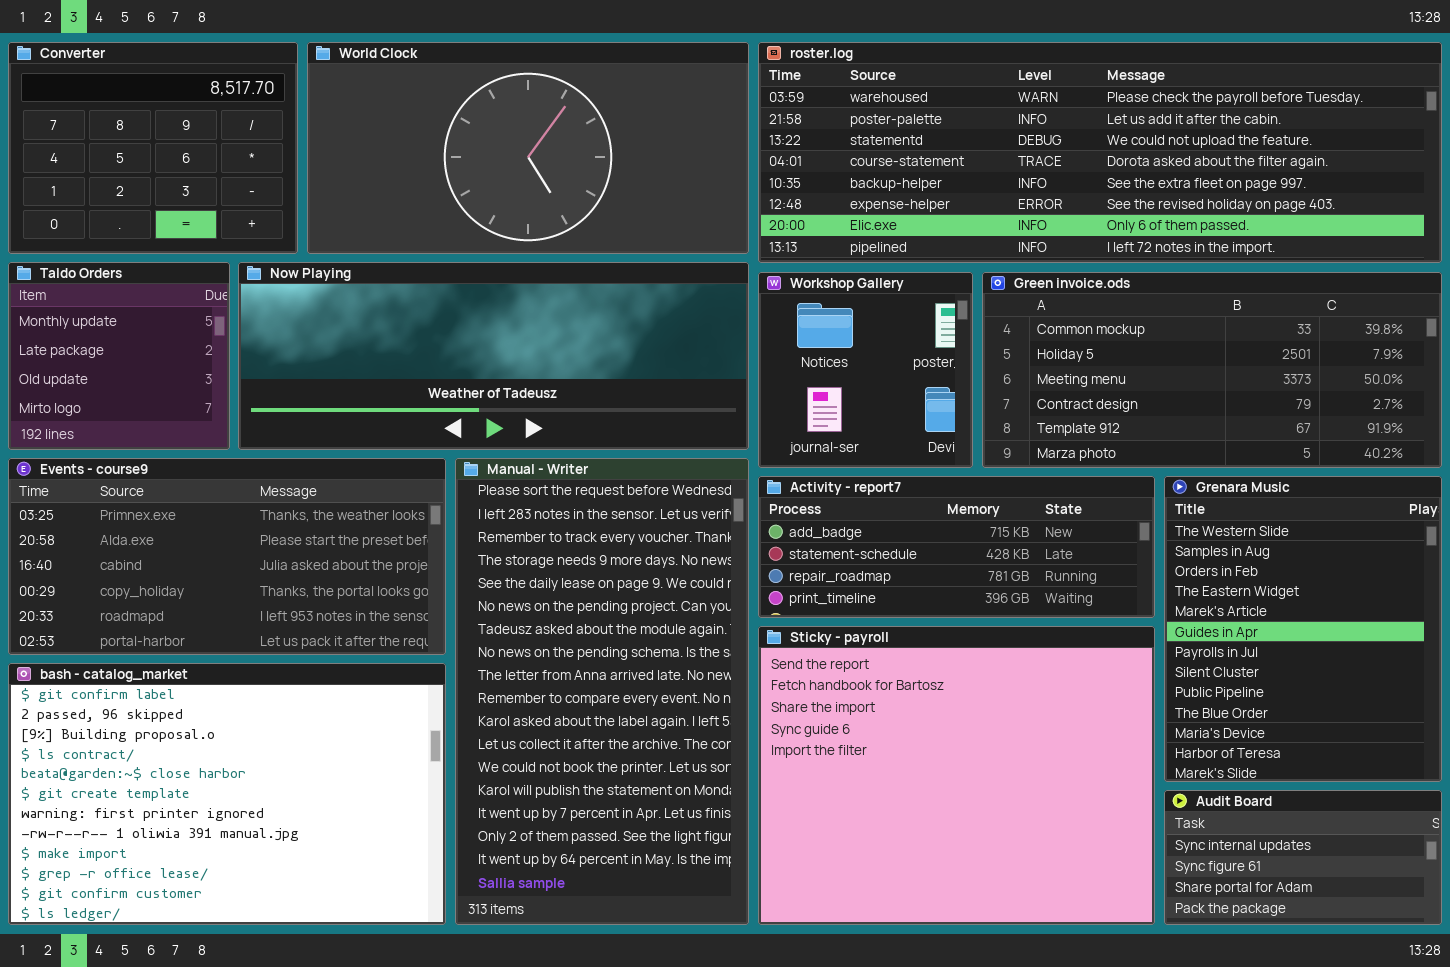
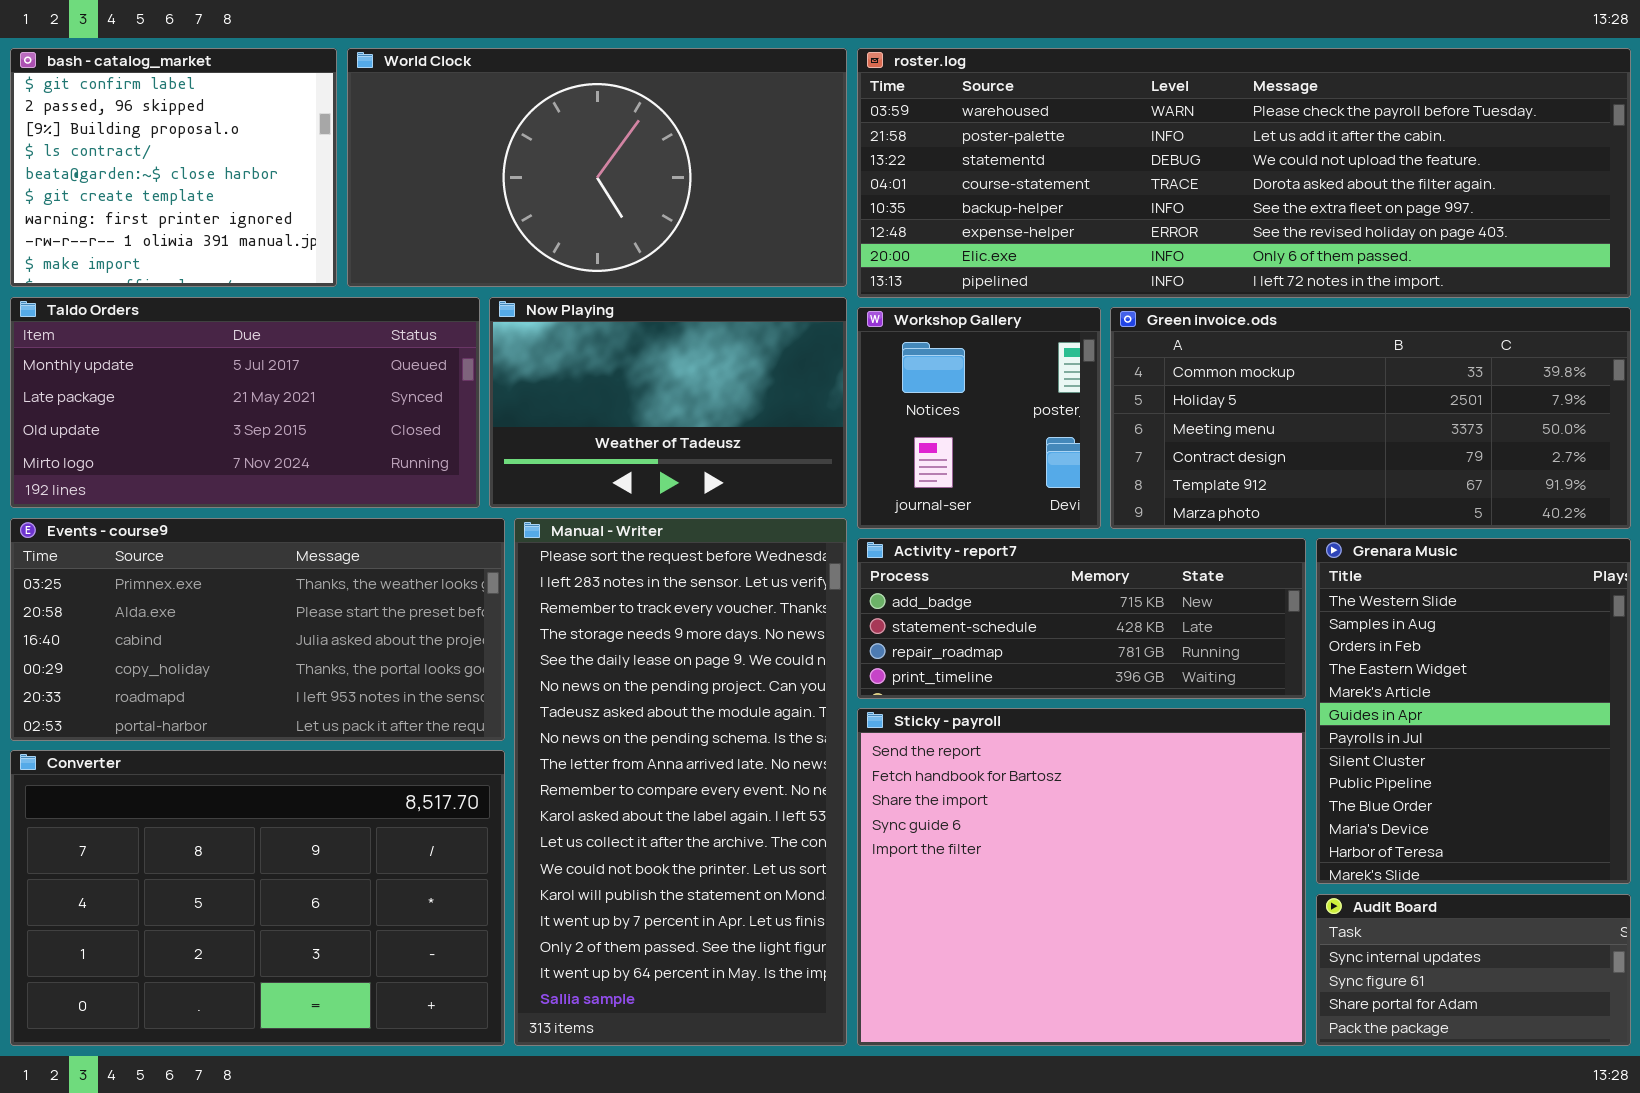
Converter: [8,42,298,254] -> [10,750,505,1046], moved, resized
Taldo Orders: [8,262,230,450] -> [10,297,480,508], resized
Now Playing: [238,262,749,450] -> [489,297,847,508], resized
bash - catalog_market: [8,663,446,925] -> [10,48,337,287], moved, resized

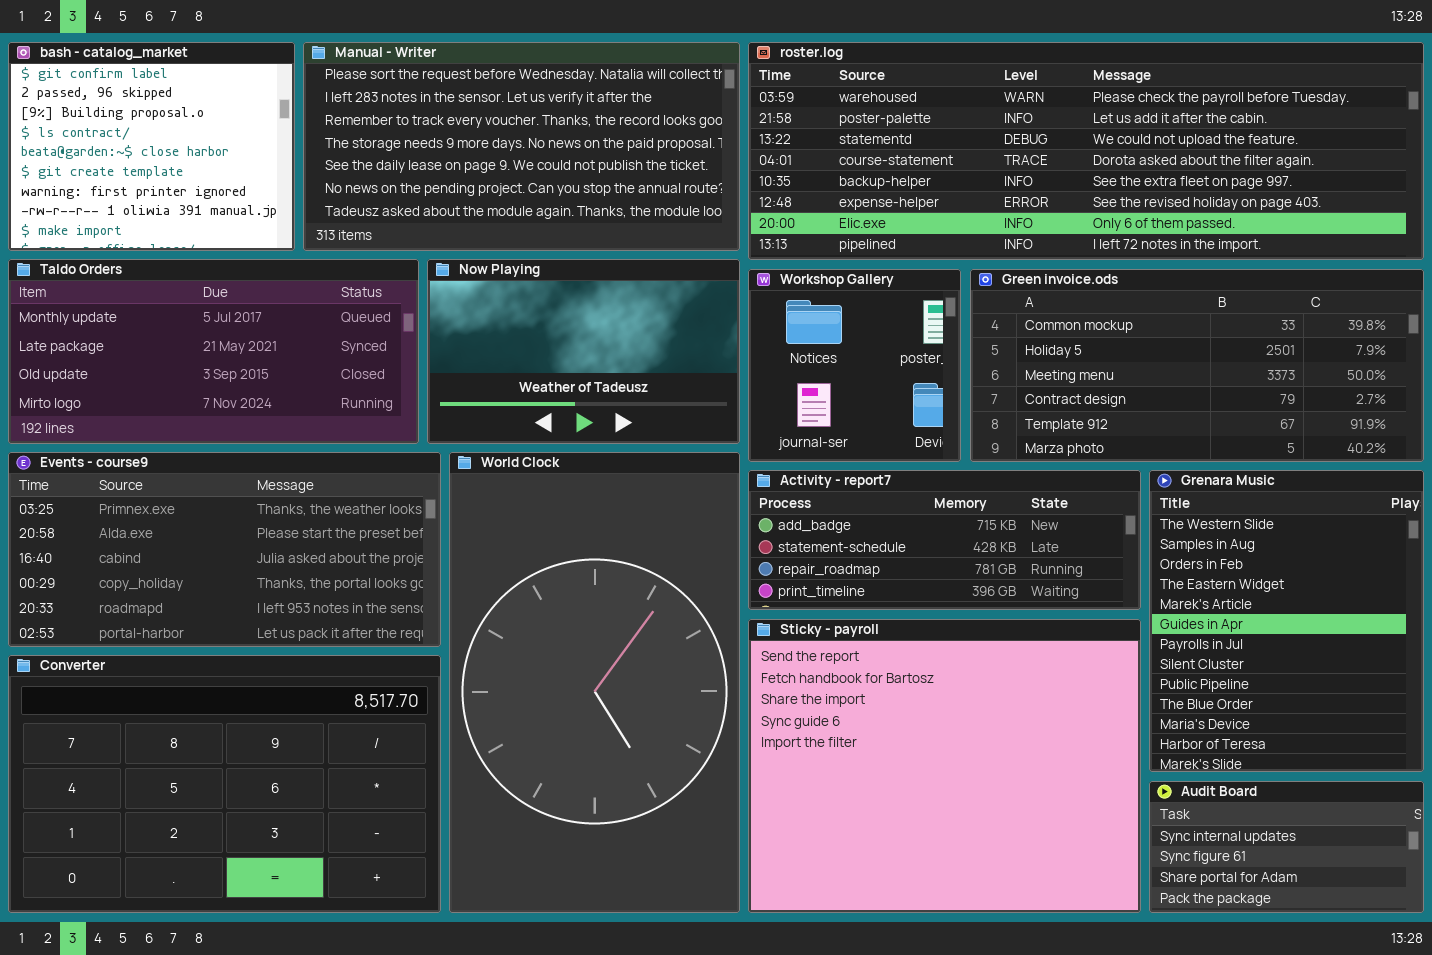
World Clock: [347,48,847,287] -> [449,452,740,913], moved, resized
Manual - Writer: [514,518,847,1046] -> [303,42,740,251], moved, resized

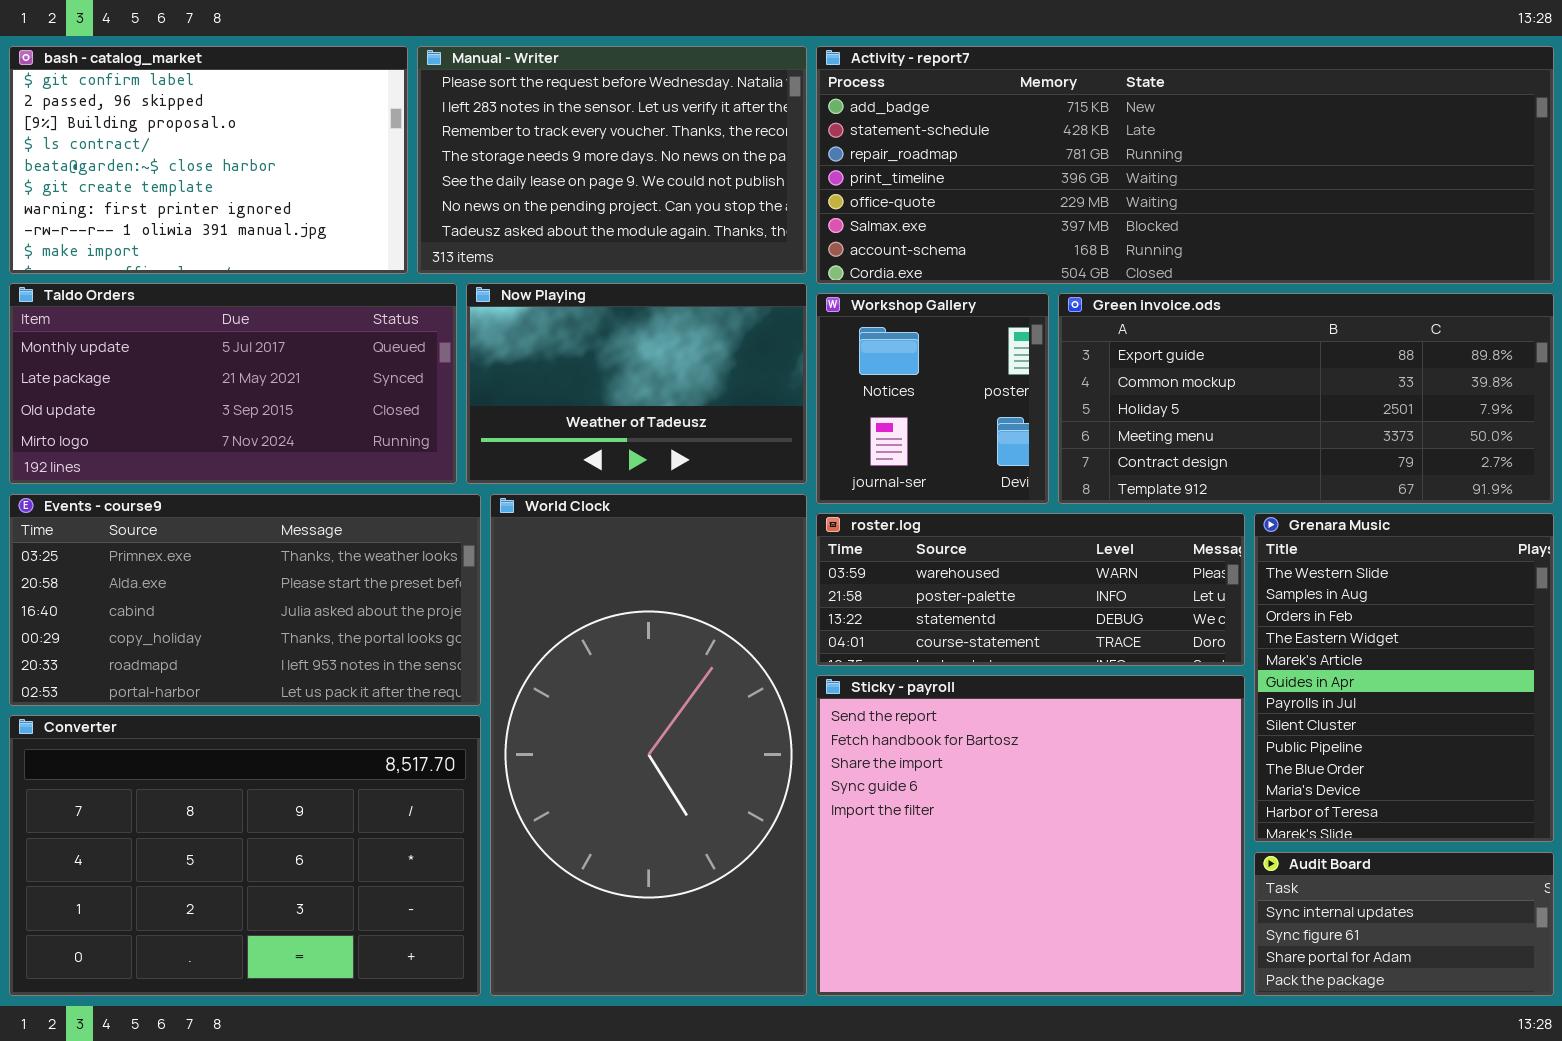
bash - catalog_market: [8,42,295,251] -> [9,46,408,274], resized
Manual - Writer: [303,42,740,251] -> [417,46,807,274], resized
roster.log: [748,42,1424,260] -> [816,513,1245,666], moved, resized
Green invoice.ods: [970,269,1424,462] -> [1058,293,1554,504], scrolled up 1 row
Activity - report7: [748,470,1141,610] -> [816,46,1554,284], moved, resized

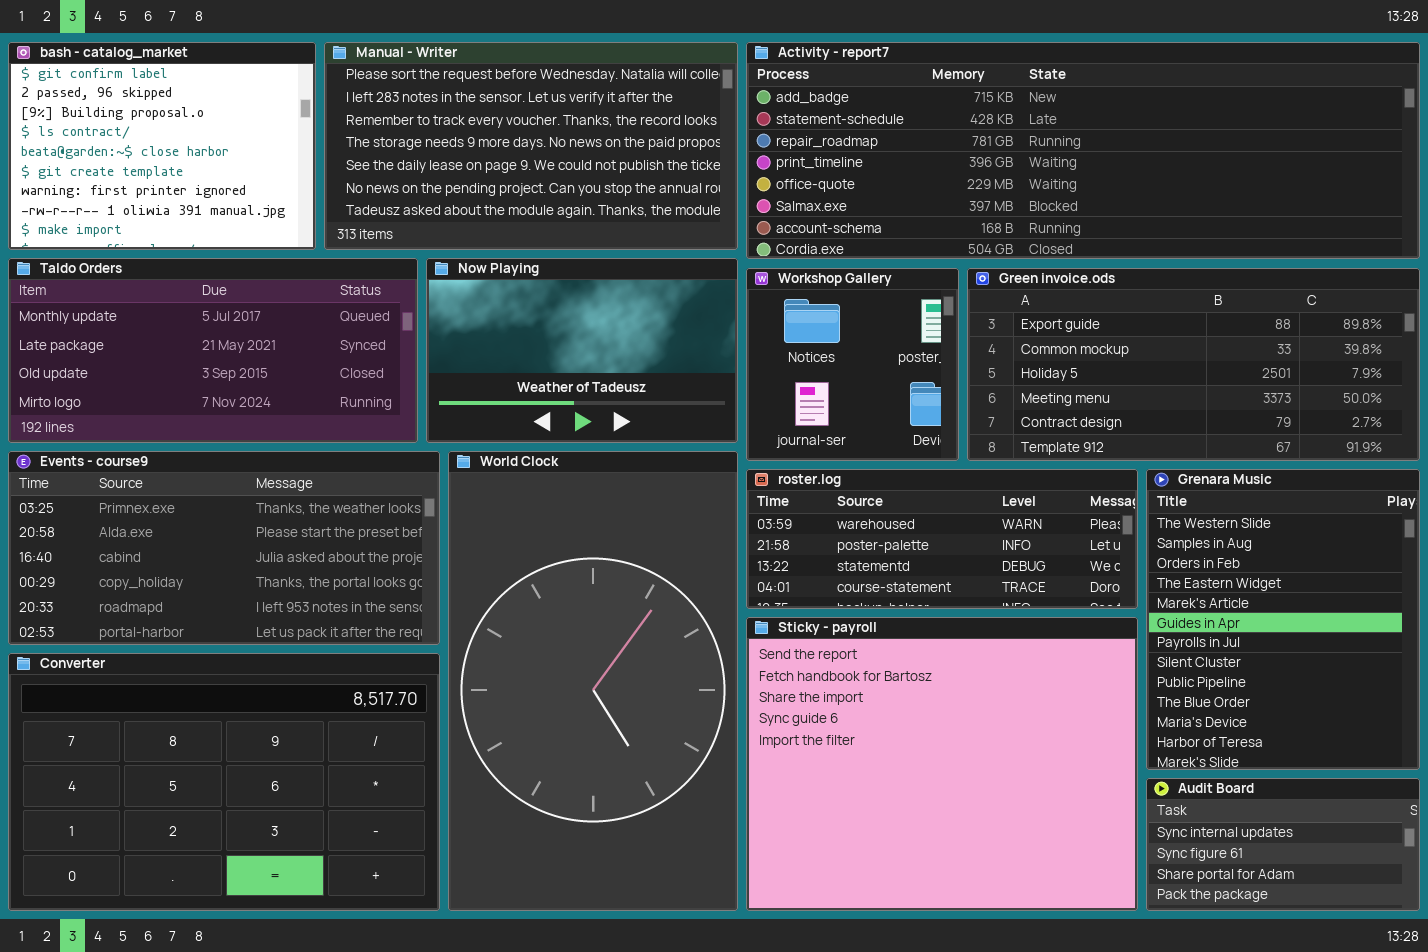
bash - catalog_market: [9,46,408,274] -> [8,42,316,250], resized
Manual - Writer: [417,46,807,274] -> [324,42,738,250], resized

